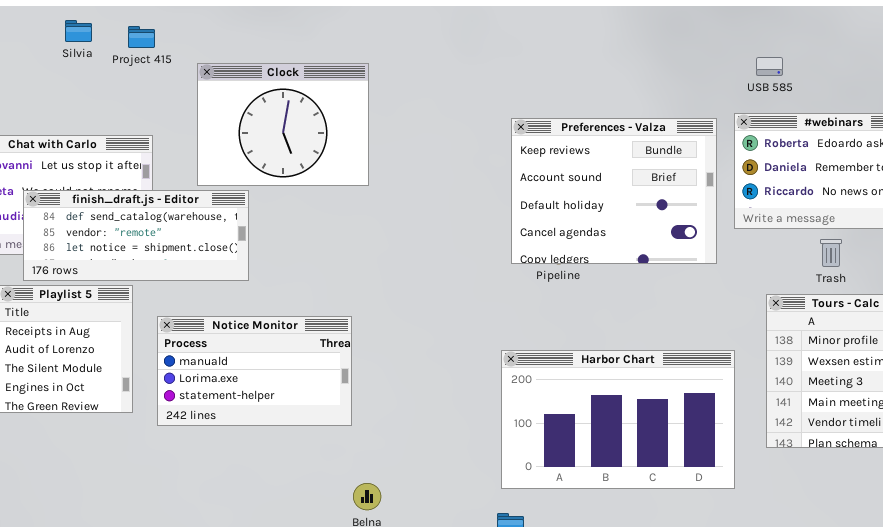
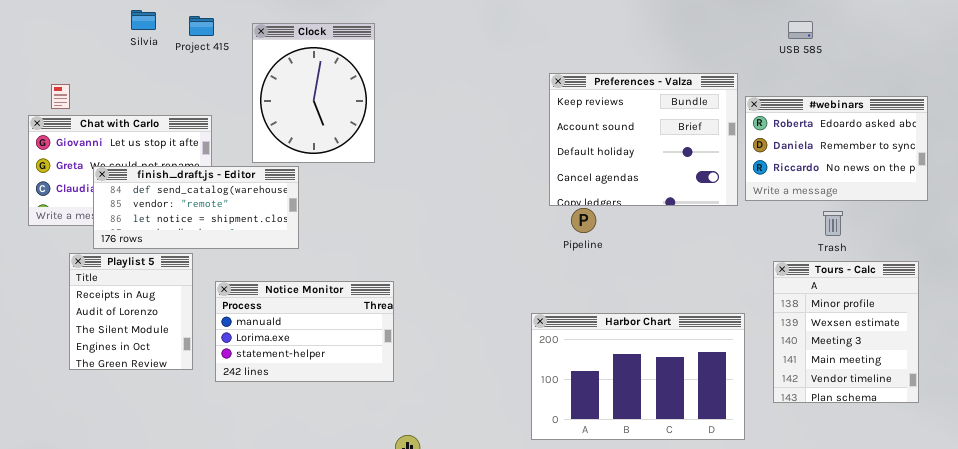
USB 585: [756,57,783,76] -> [788,21,813,39], moved
Clock: [197,63,369,186] -> [252,23,375,163], resized
Preferences - Valza: [511,118,717,264] -> [549,73,738,206], moved

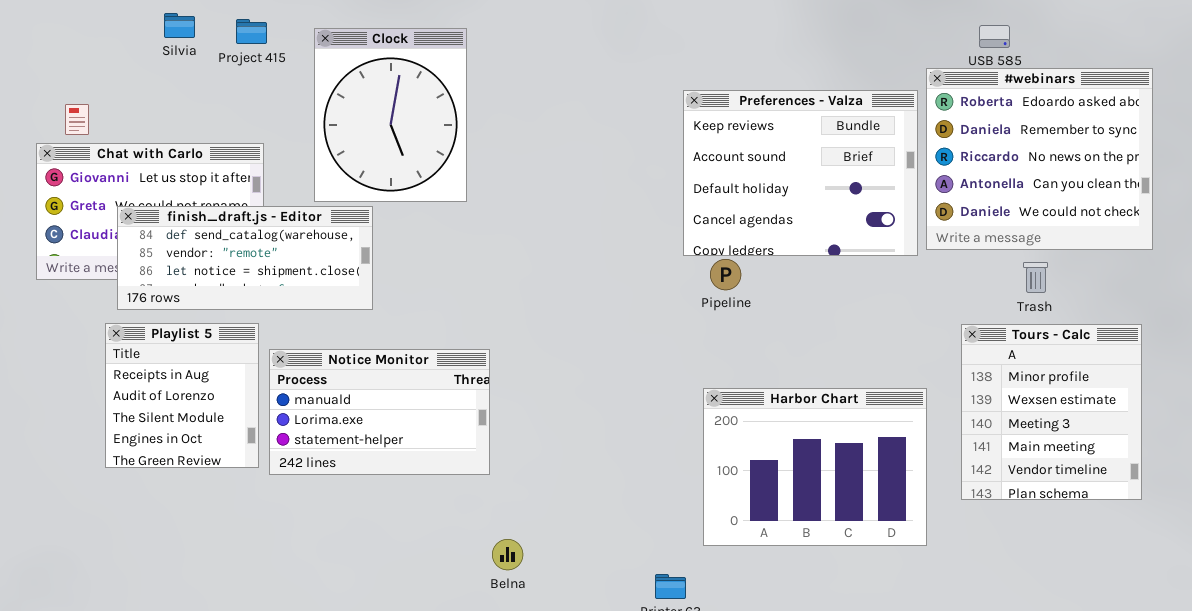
#webinars: [745,96,928,201] -> [926,68,1153,250], resized
Playlist 5: [69,253,193,370] -> [105,323,259,468], moved
Harbor Chart: [531,313,745,440] -> [703,388,927,546], resized

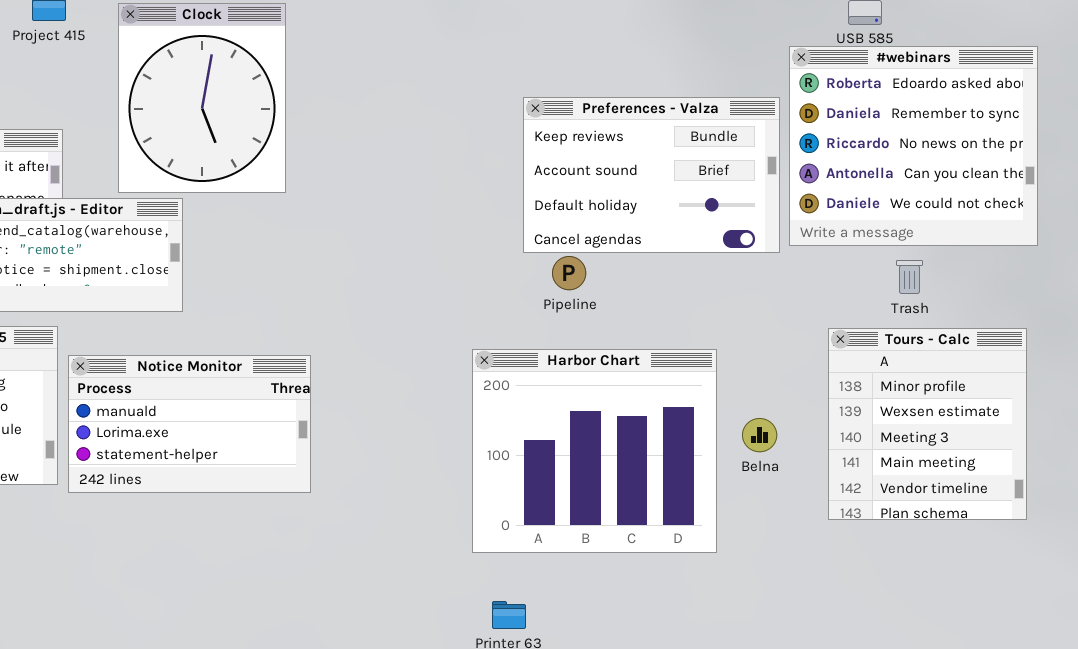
Preferences - Valza: [683,90,918,256] -> [523,97,780,253], resized
Harbor Chart: [703,388,927,546] -> [472,349,717,553], moved, resized
Belna: [492,539,523,570] -> [742,418,777,452], moved

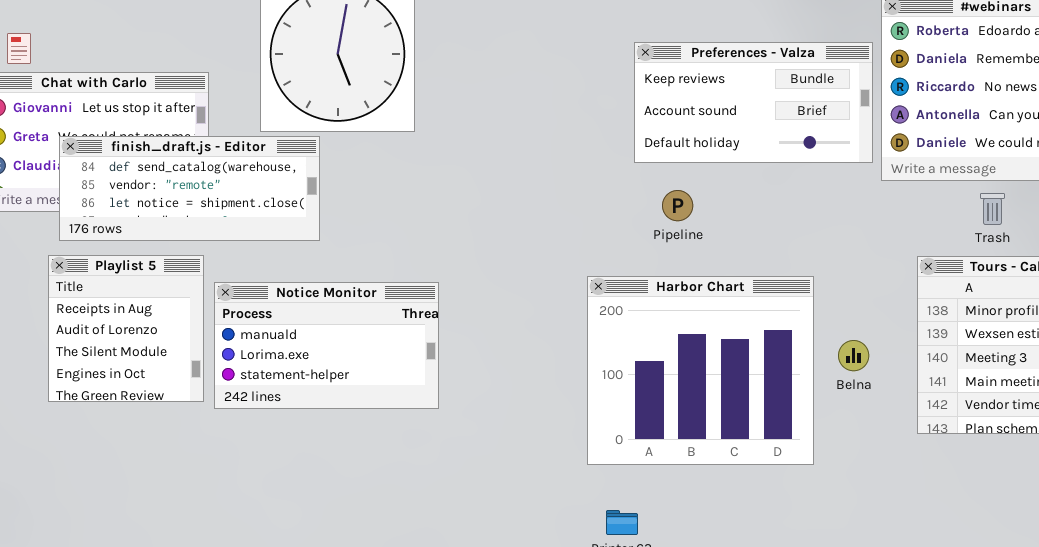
Preferences - Valza: [523,97,780,253] -> [634,42,873,163], resized

